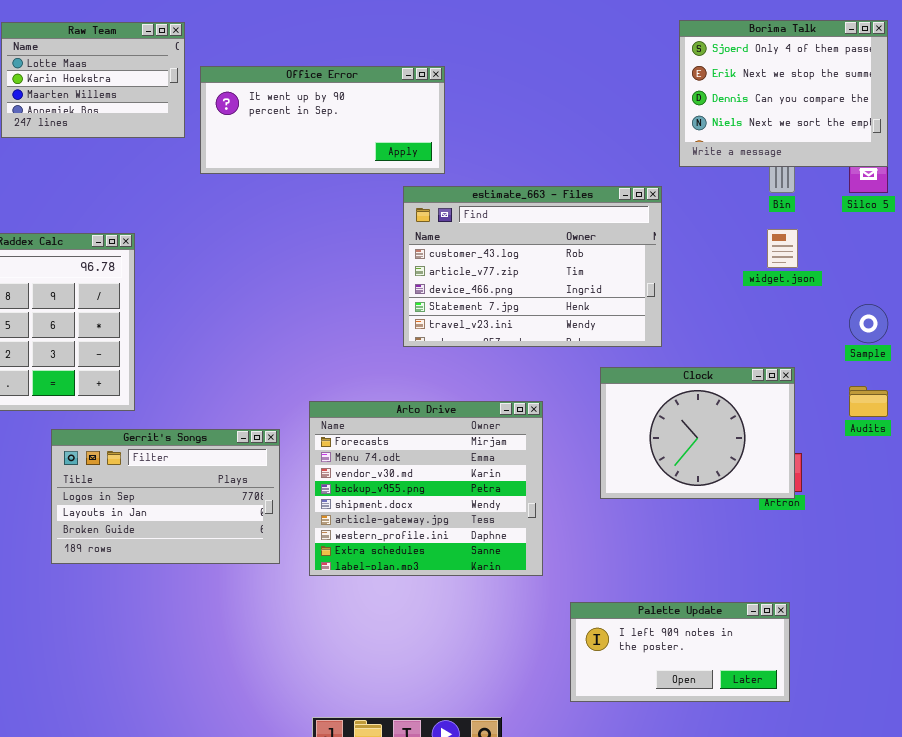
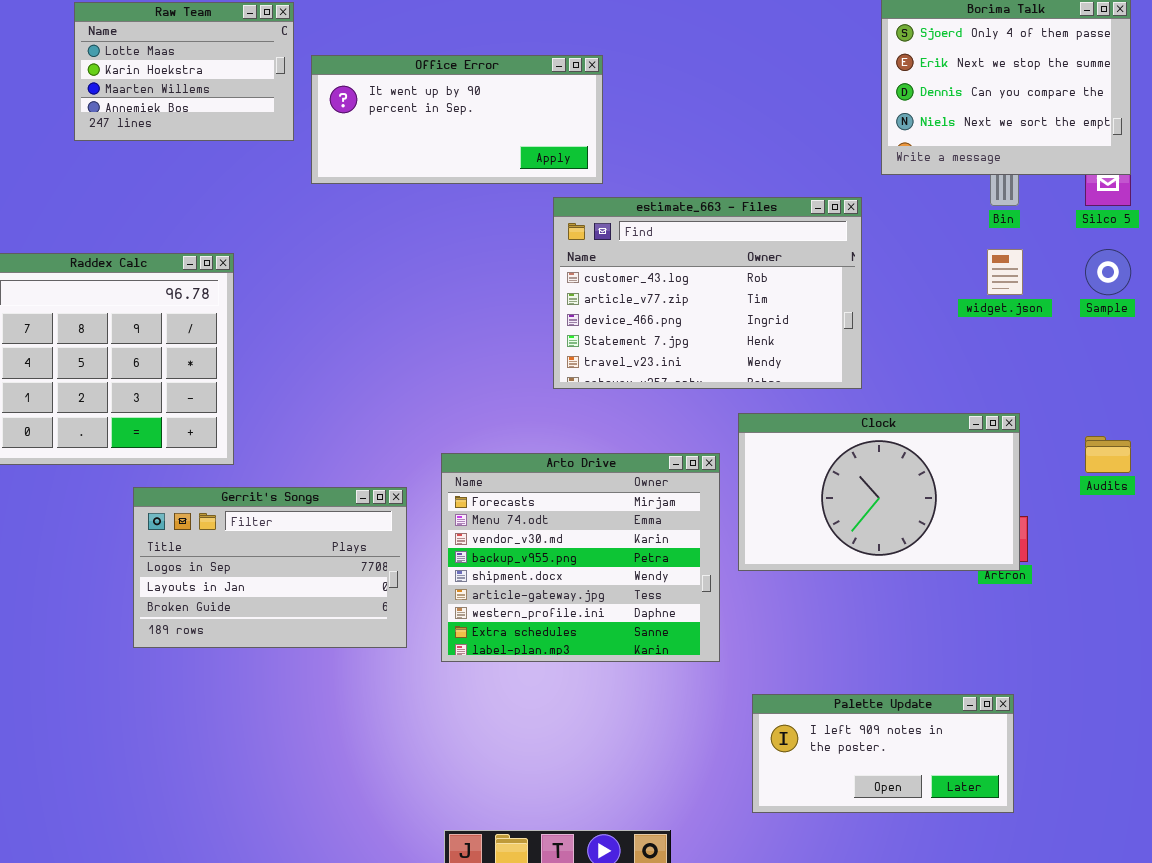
Sample: [849,304,888,343] -> [1085,249,1131,295], moved
Clock: [600,367,795,499] -> [738,413,1020,571], resized

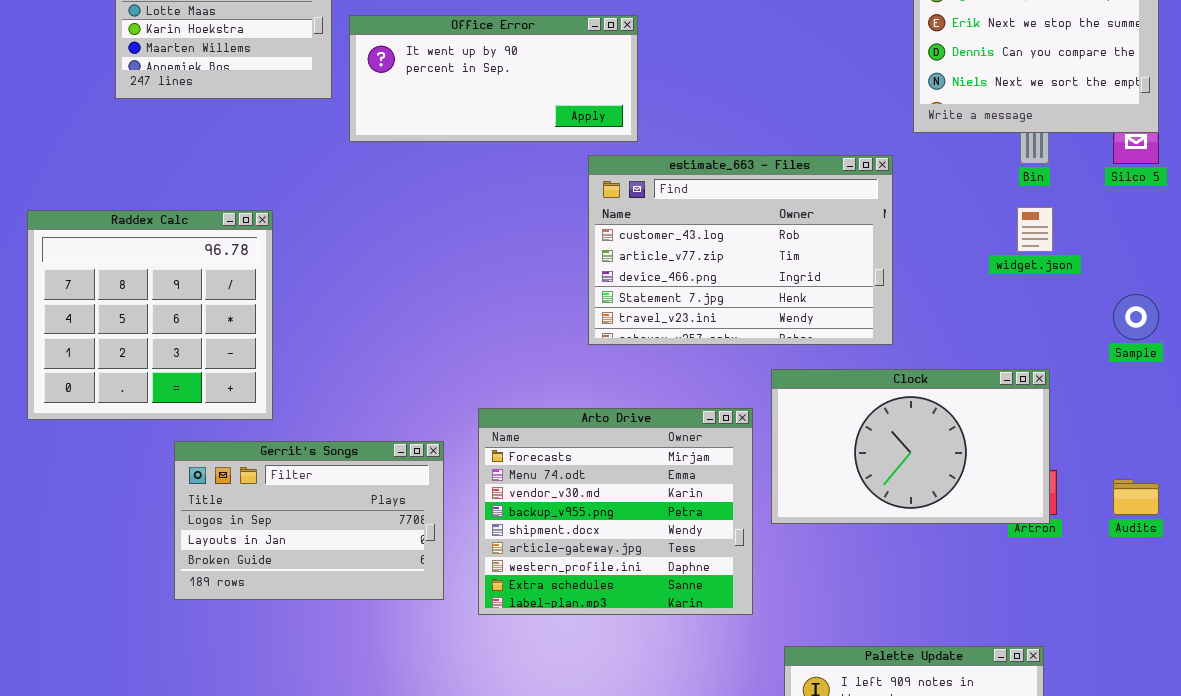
Sample: [1085,249,1131,295] -> [1113,294,1159,340], moved
Audits: [1085,436,1131,473] -> [1113,479,1159,515], moved

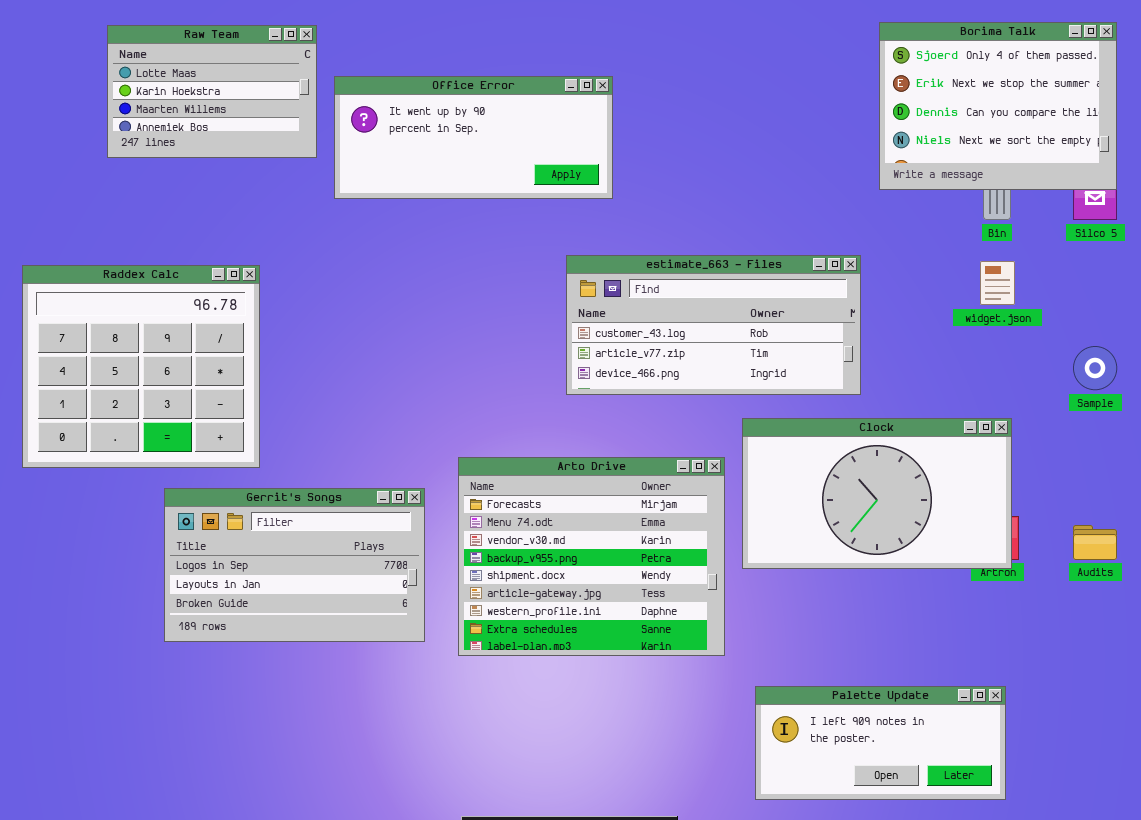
estimate_663 - Files: [588,155,893,345] -> [566,255,861,395], resized

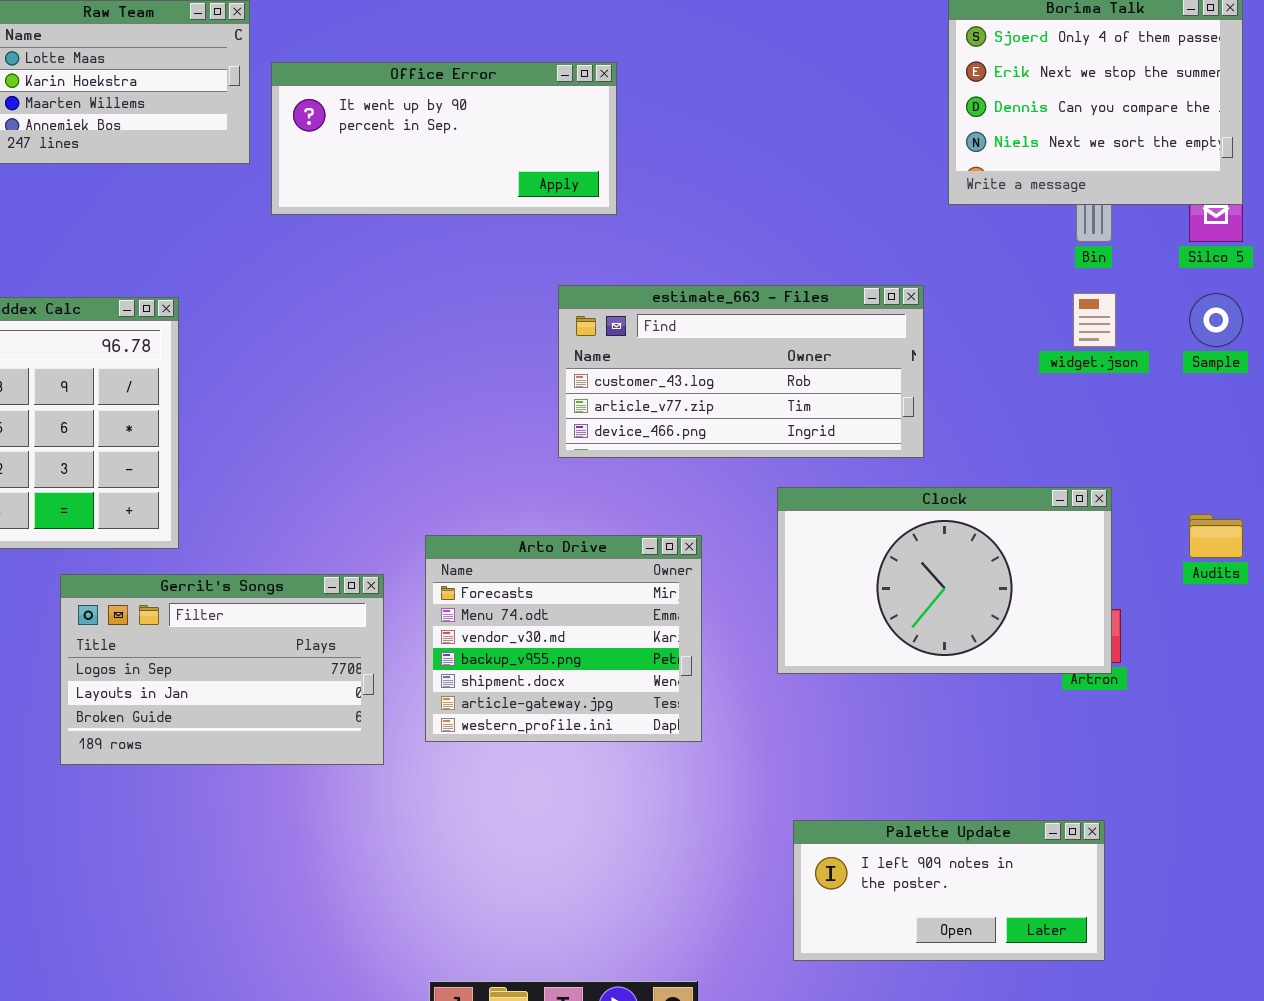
Sample: [1073,346,1117,390] -> [1189,293,1243,347], moved
Arto Drive: [458,457,725,656] -> [425,535,702,742], resized
Audits: [1073,525,1117,560] -> [1189,514,1243,558], moved

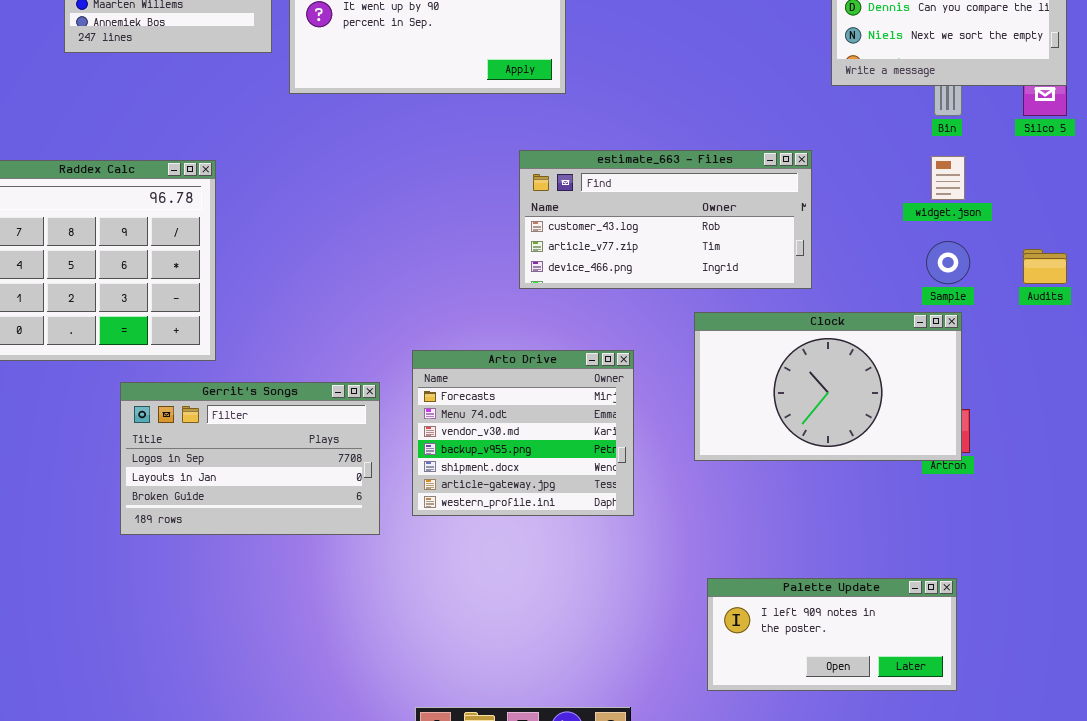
Sample: [1189,293,1243,347] -> [926,241,970,284], moved
Audits: [1189,514,1243,558] -> [1023,249,1067,284], moved

